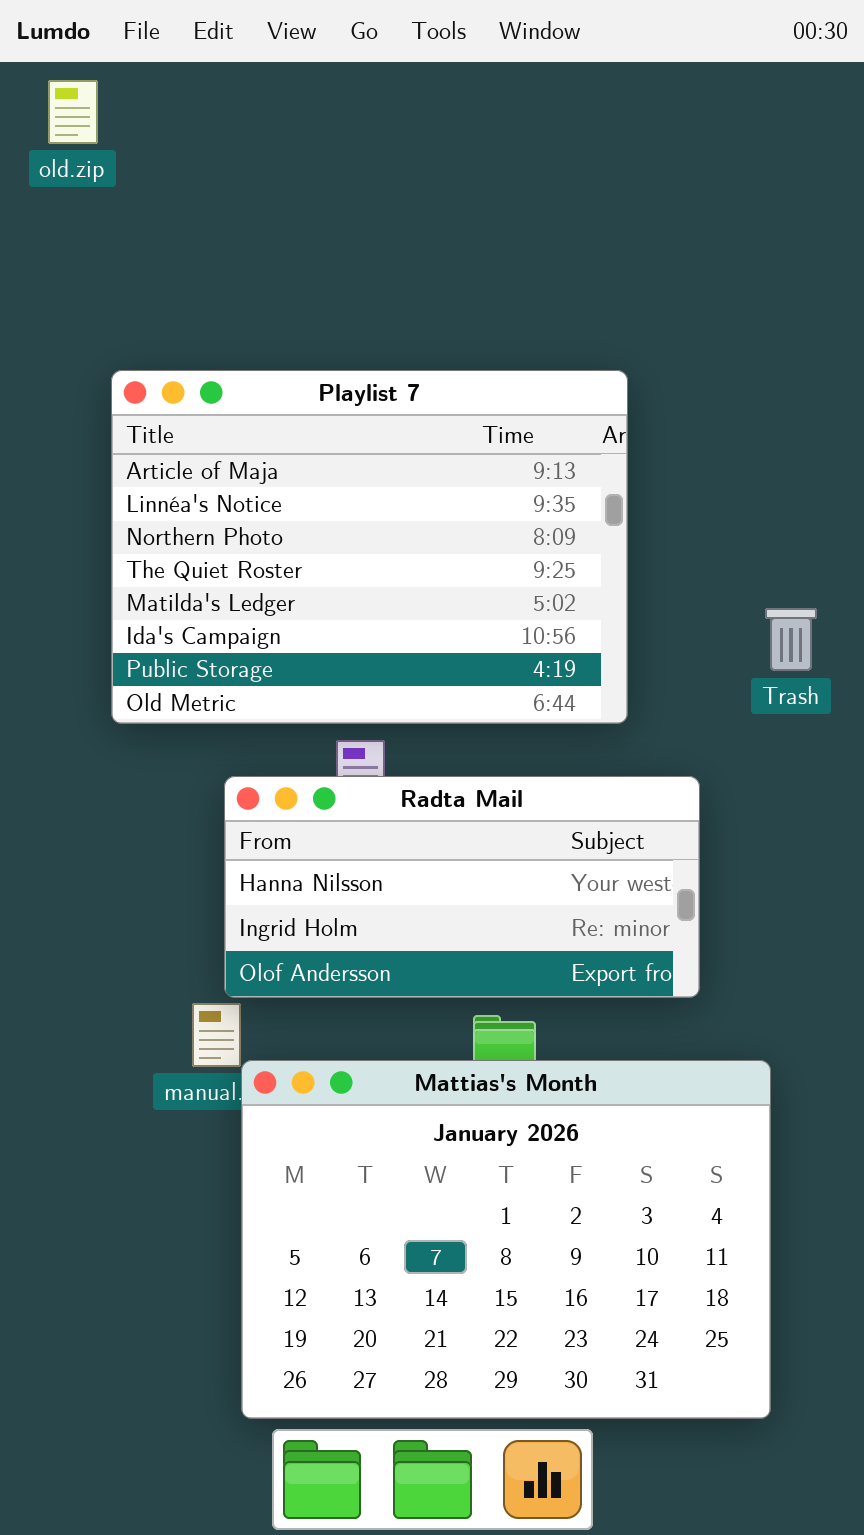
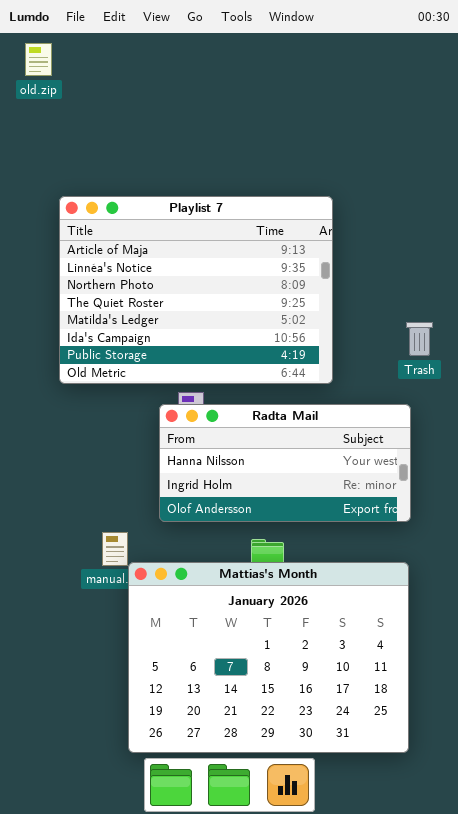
Radta Mail: [224,776,700,998] -> [159,404,411,522], moved

